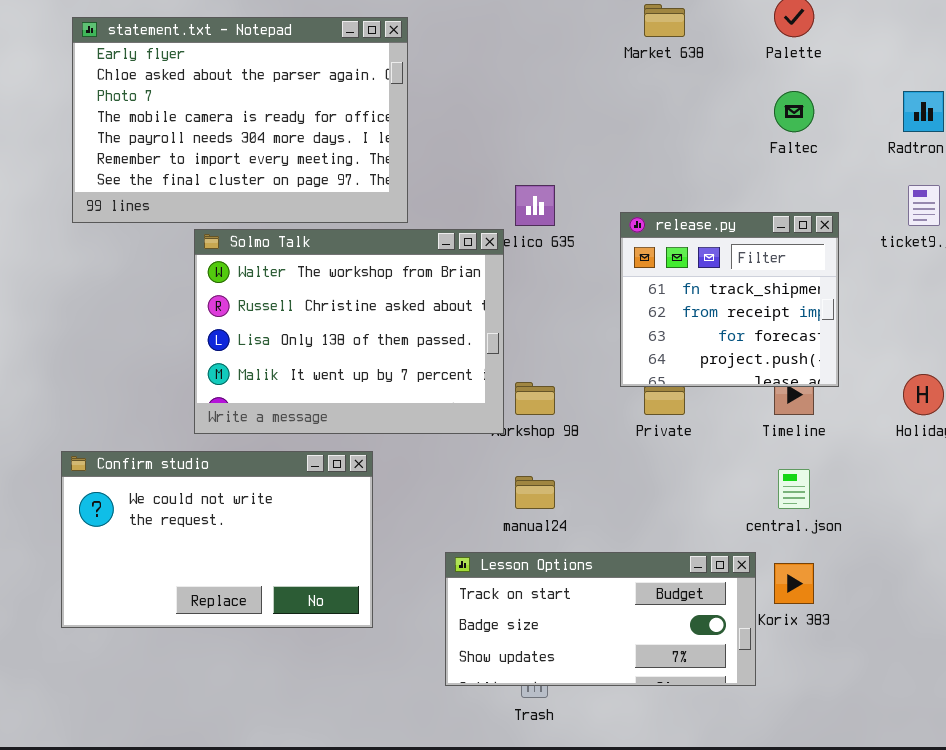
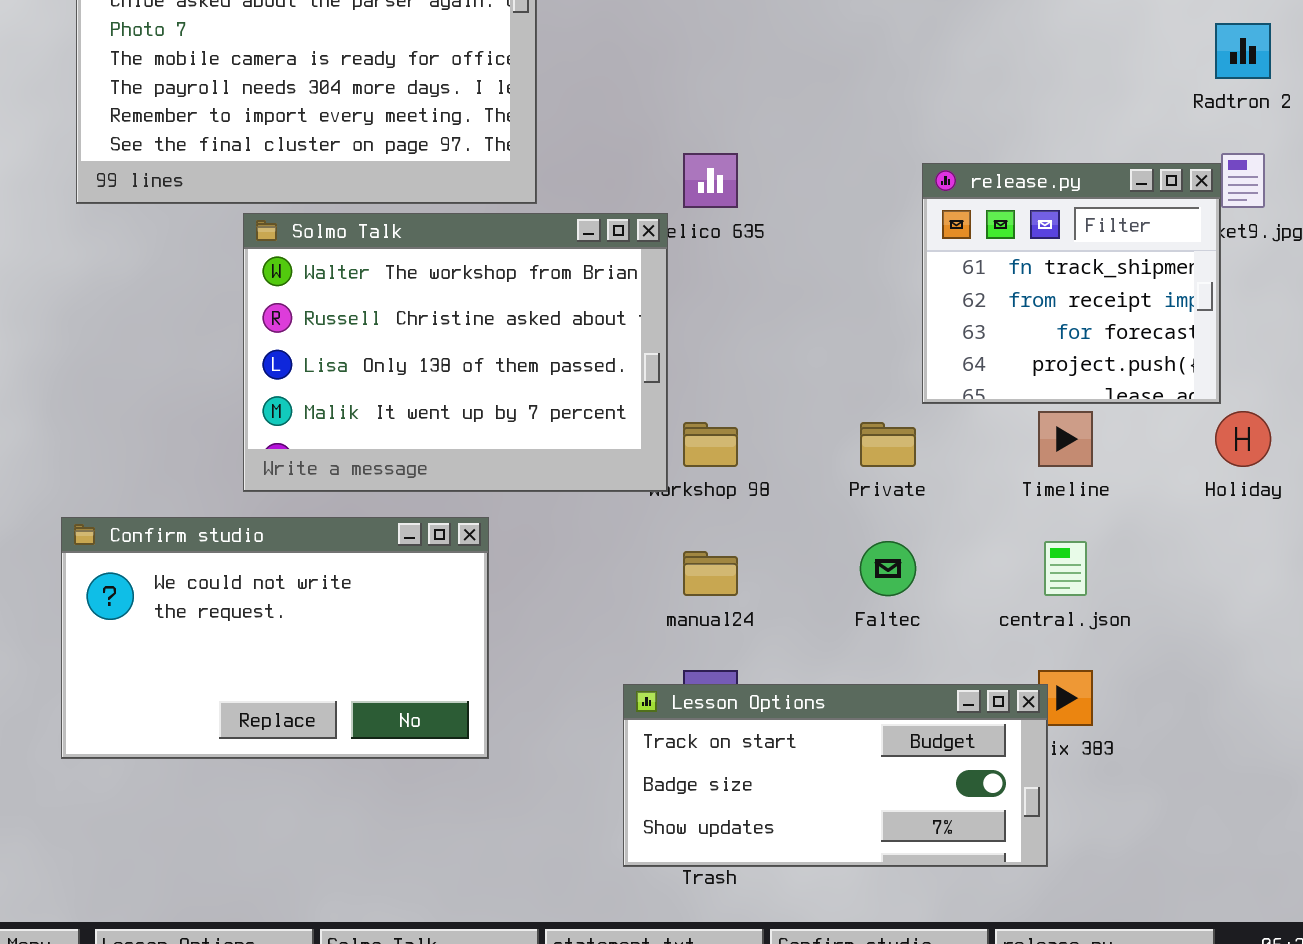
Faltec: [774,91,814,132] -> [860,541,916,596], moved
release.py: [620,212,839,387] -> [922,163,1221,404], moved
Lesson Options: [445,552,756,686] -> [623,684,1048,867], moved

